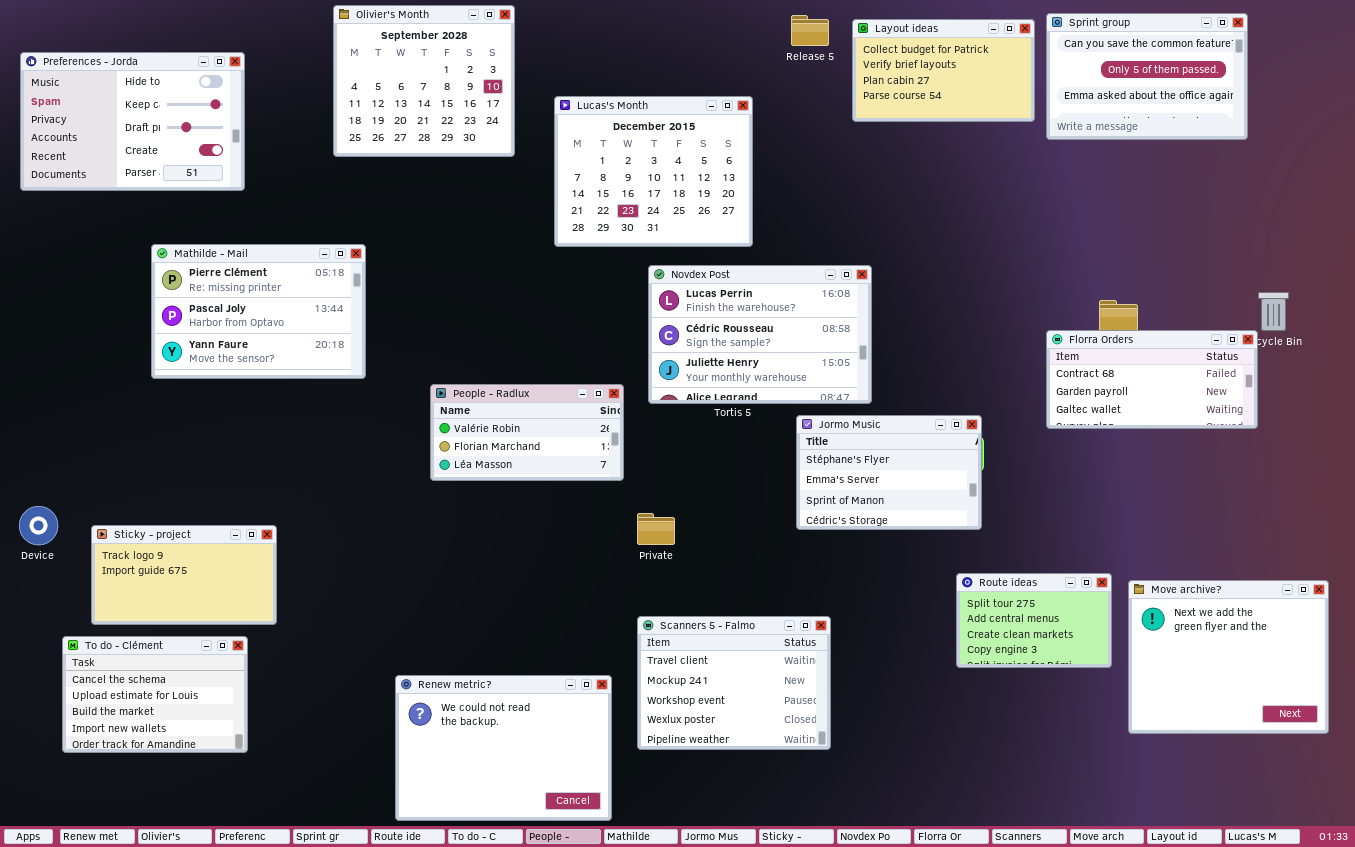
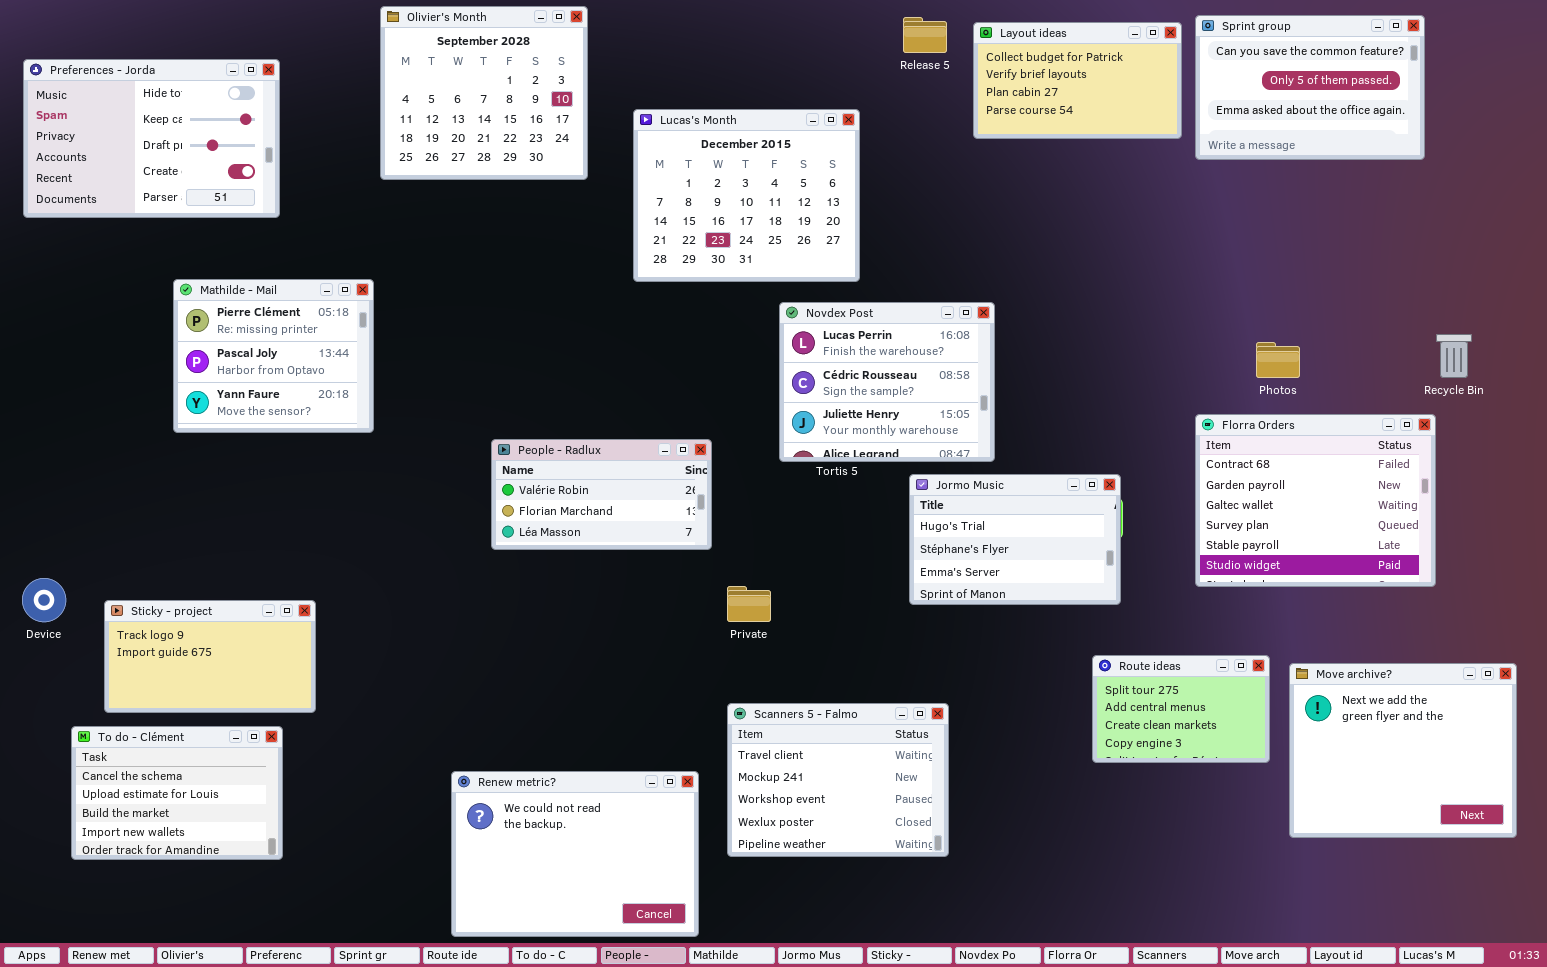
Mathilde - Mail: [151,244,366,379] -> [173,279,374,433], resized
Novdex Post: [648,265,872,404] -> [779,302,995,462], resized
Florra Orders: [1046,330,1258,429] -> [1195,414,1436,587], moved, resized
Jormo Music: [796,415,982,530] -> [909,474,1121,605], scrolled up 1 row

